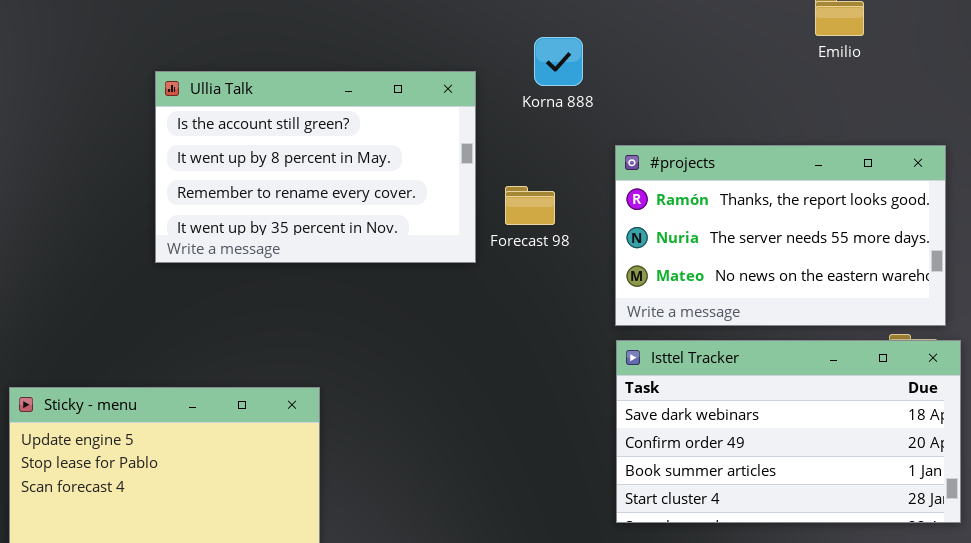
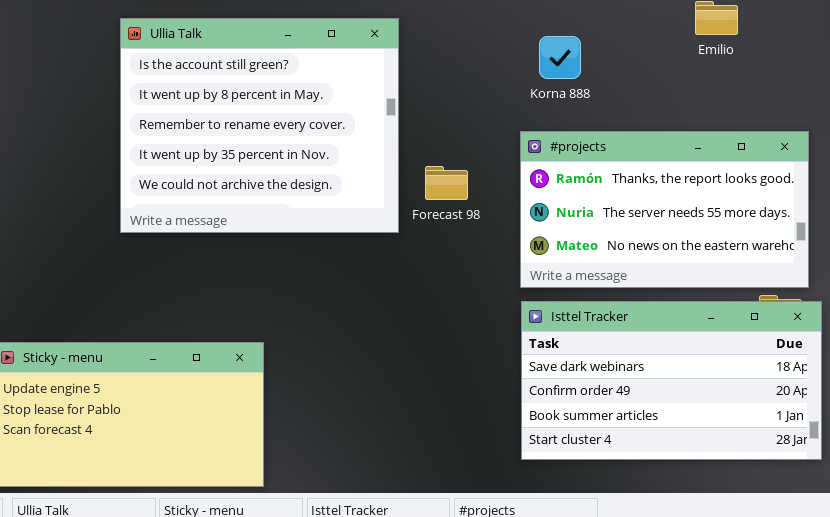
Korna 888: [534,37,583,86] -> [539,36,581,79], moved
Ullia Talk: [155,71,476,263] -> [120,18,399,233], resized

